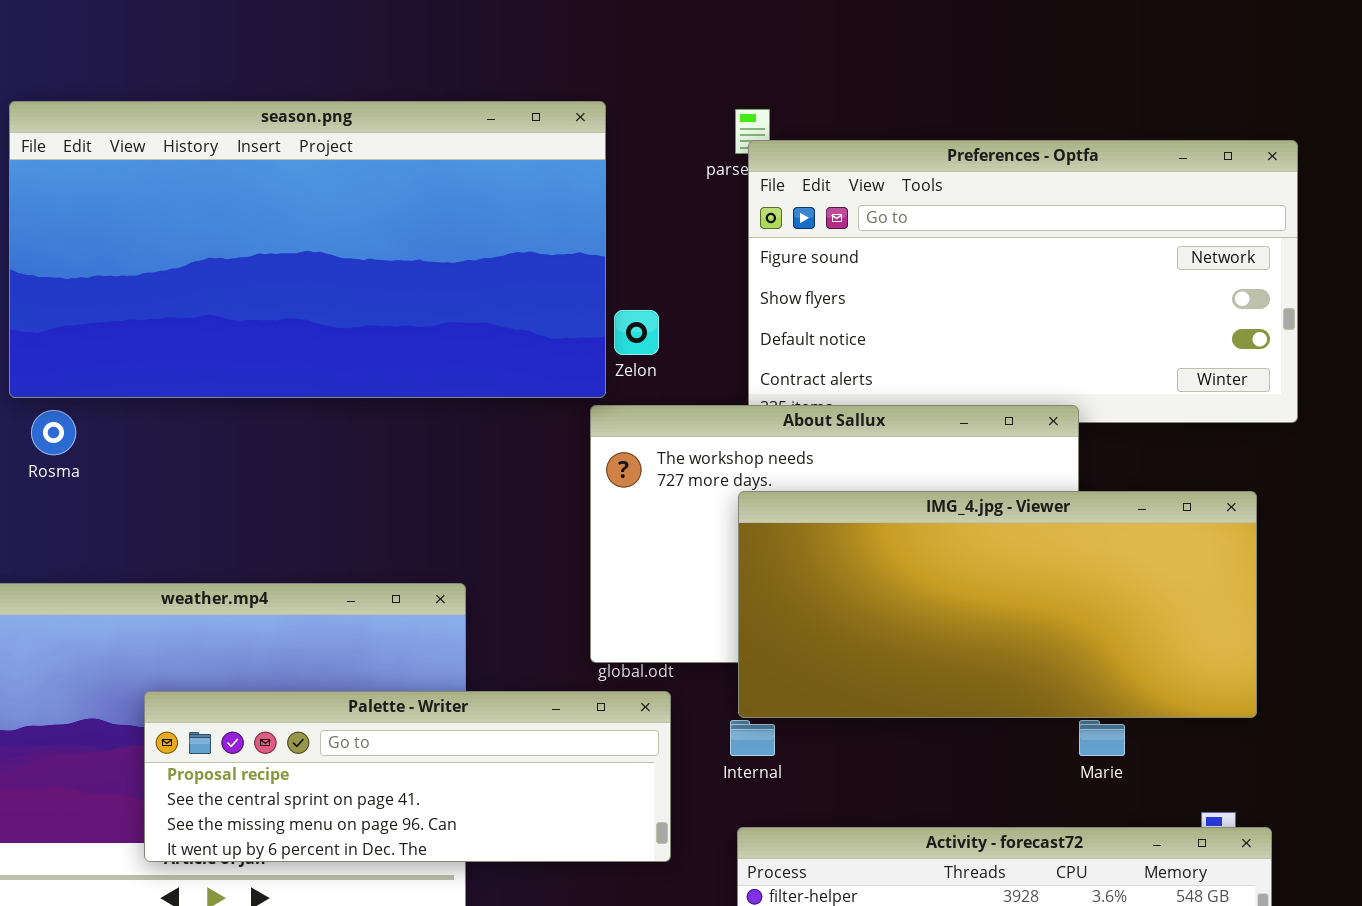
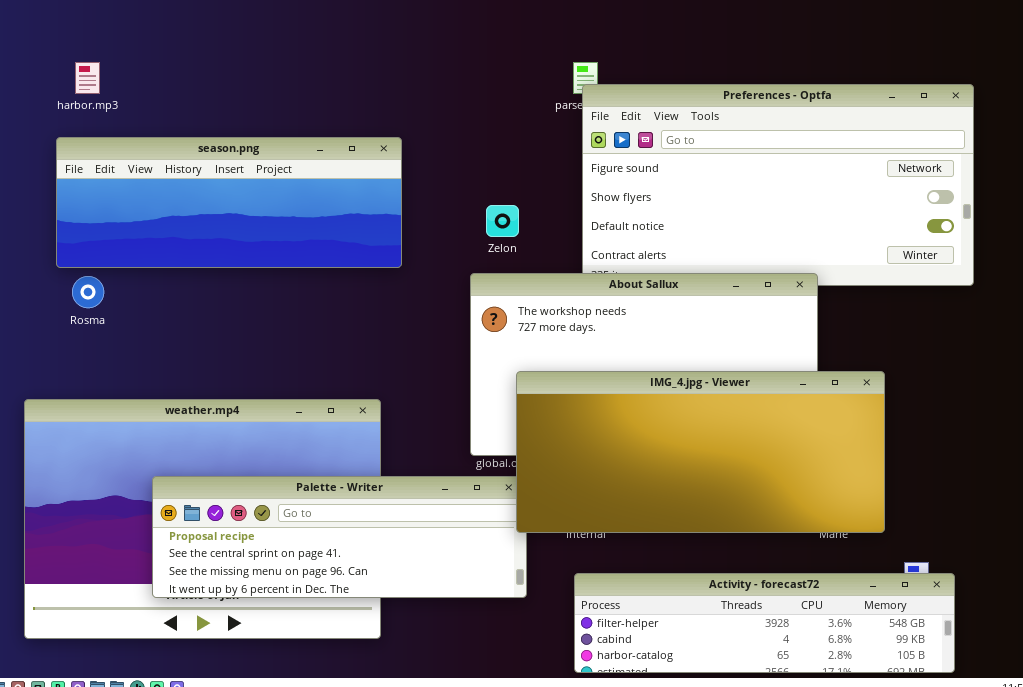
season.png: [9,101,606,398] -> [56,137,402,268], resized
IMG_4.jpg - Viewer: [738,491,1257,718] -> [516,371,885,533], moved

